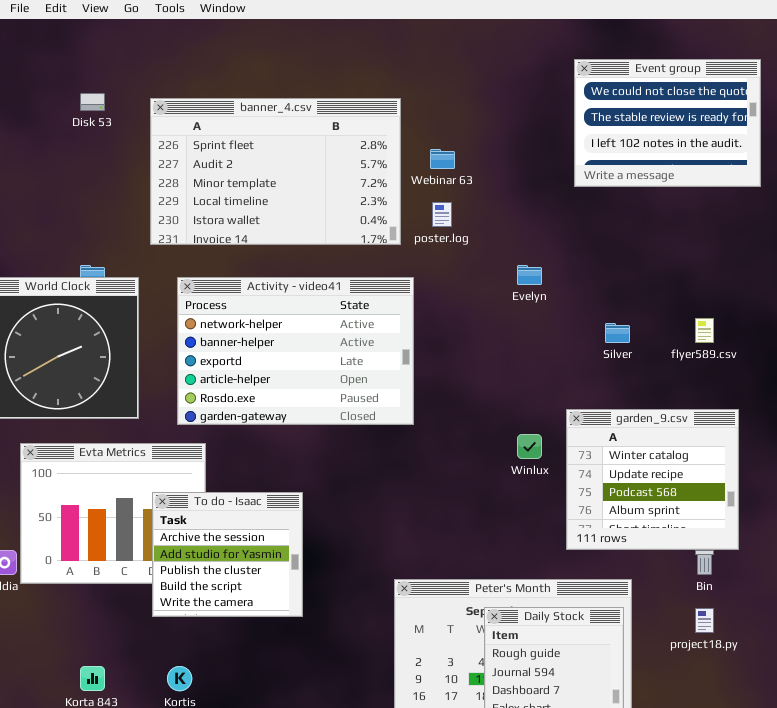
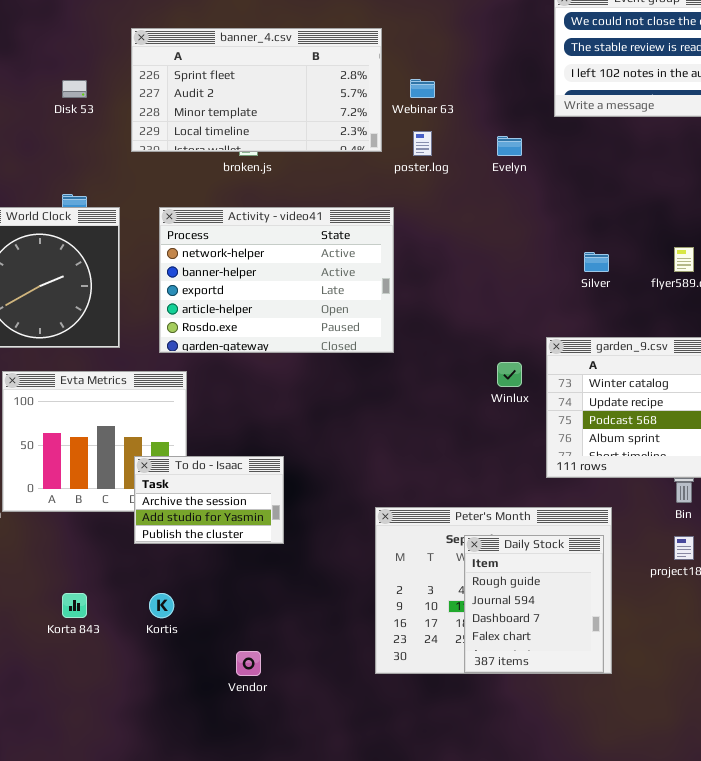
Disk 53: [80,93,105,111] -> [62,80,87,98], moved
banner_4.csv: [150,98,401,245] -> [131,28,382,152], resized
Evelyn: [517,265,542,285] -> [497,136,522,156], moved
To do - Isaac: [152,492,303,617] -> [134,456,284,544], resized

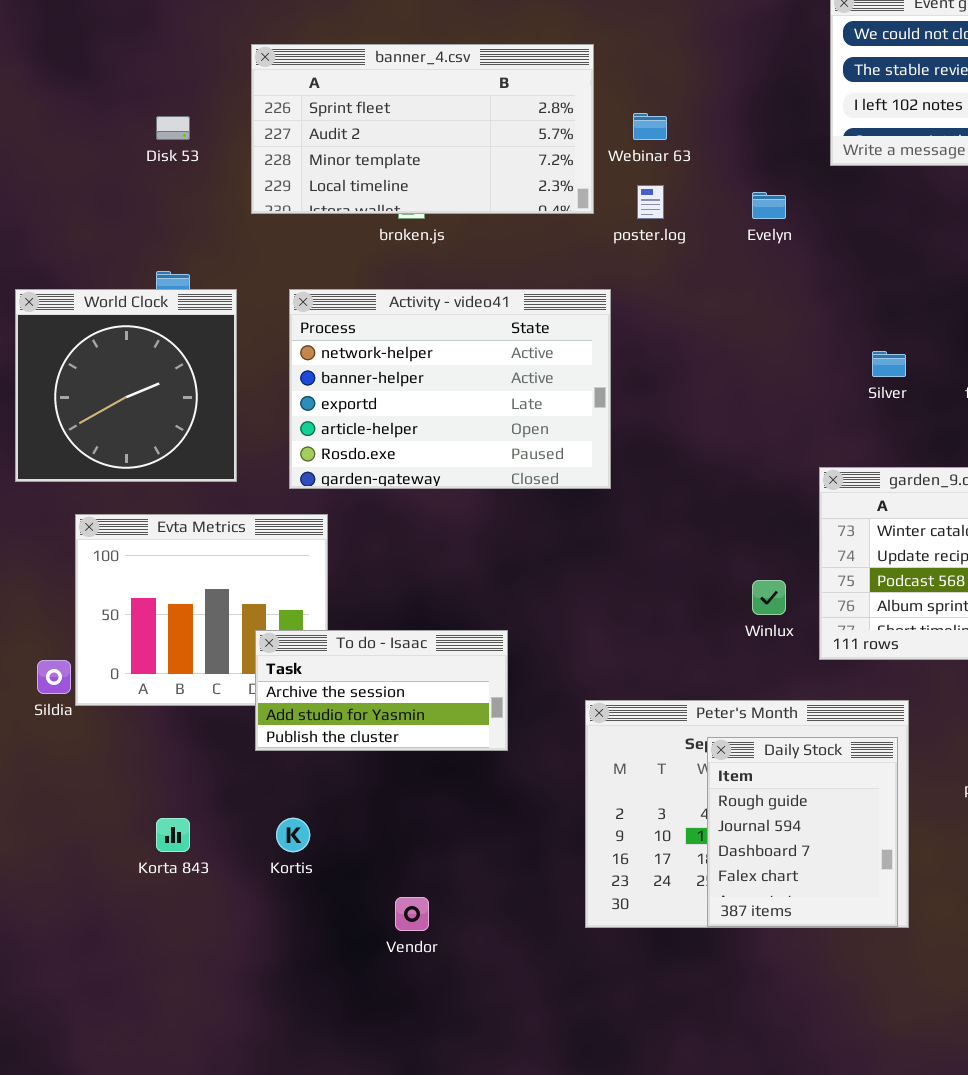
Winlux: [497,362,522,387] -> [752,580,786,615], moved
To do - Isaac: [134,456,284,544] -> [255,630,508,751], resized

